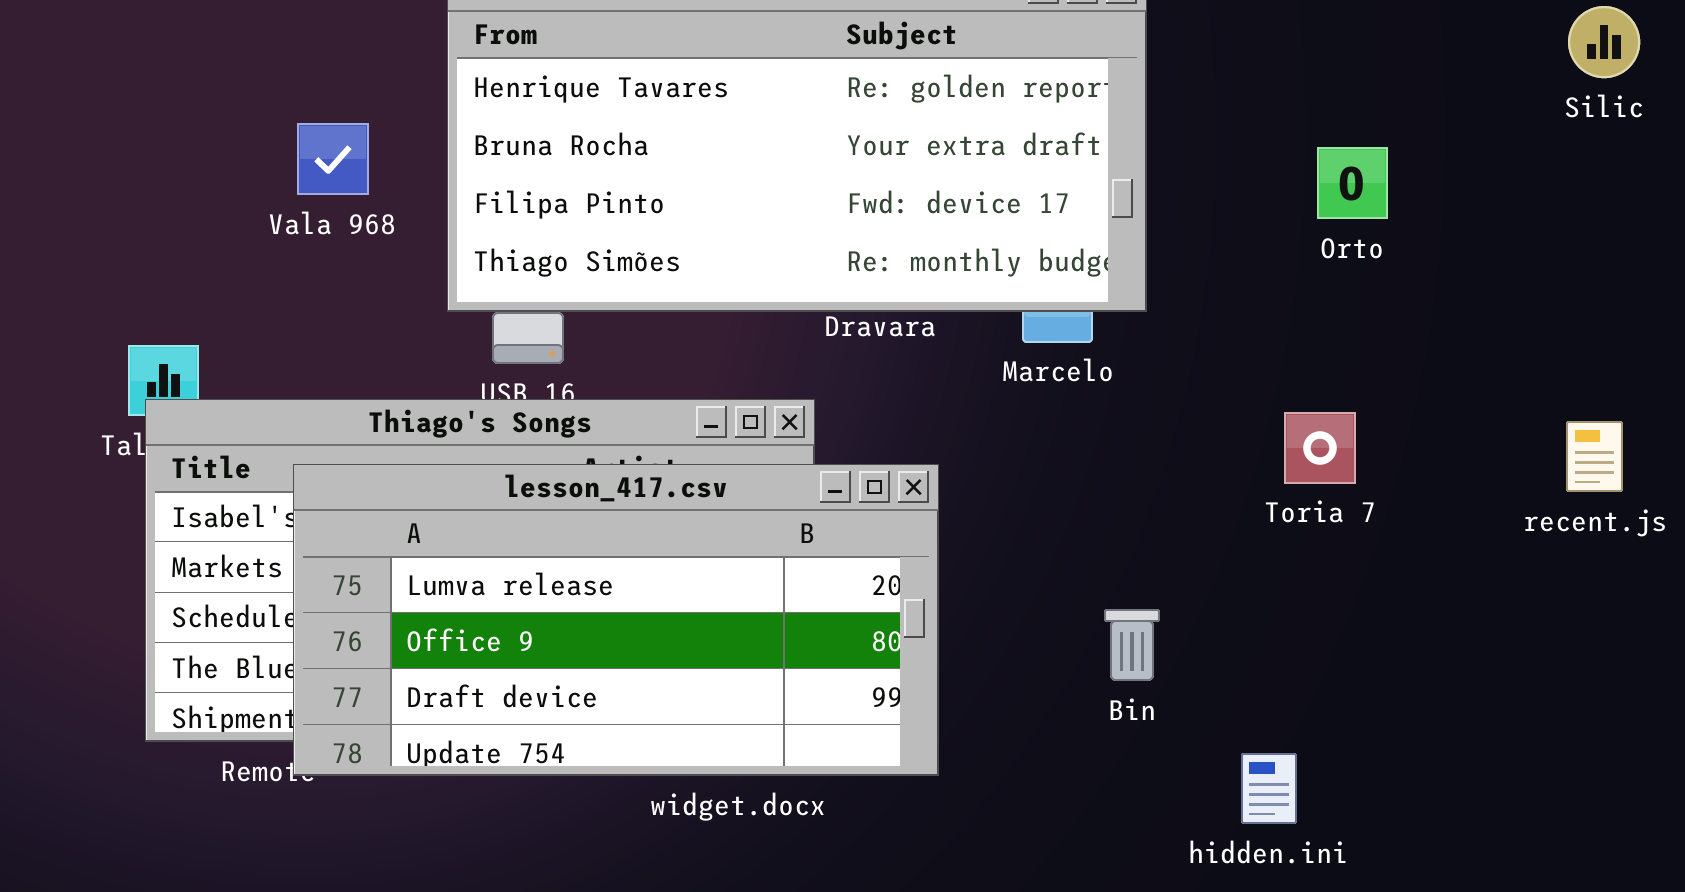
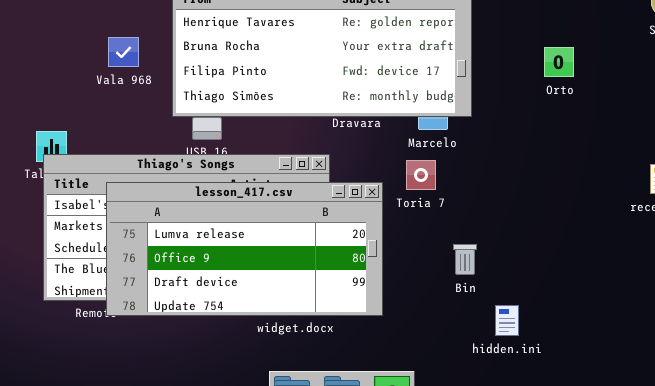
Toria 7: [1284,412,1356,484] -> [406,160,436,190], moved
hidden.ini: [1241,753,1297,824] -> [495,305,519,336], moved

